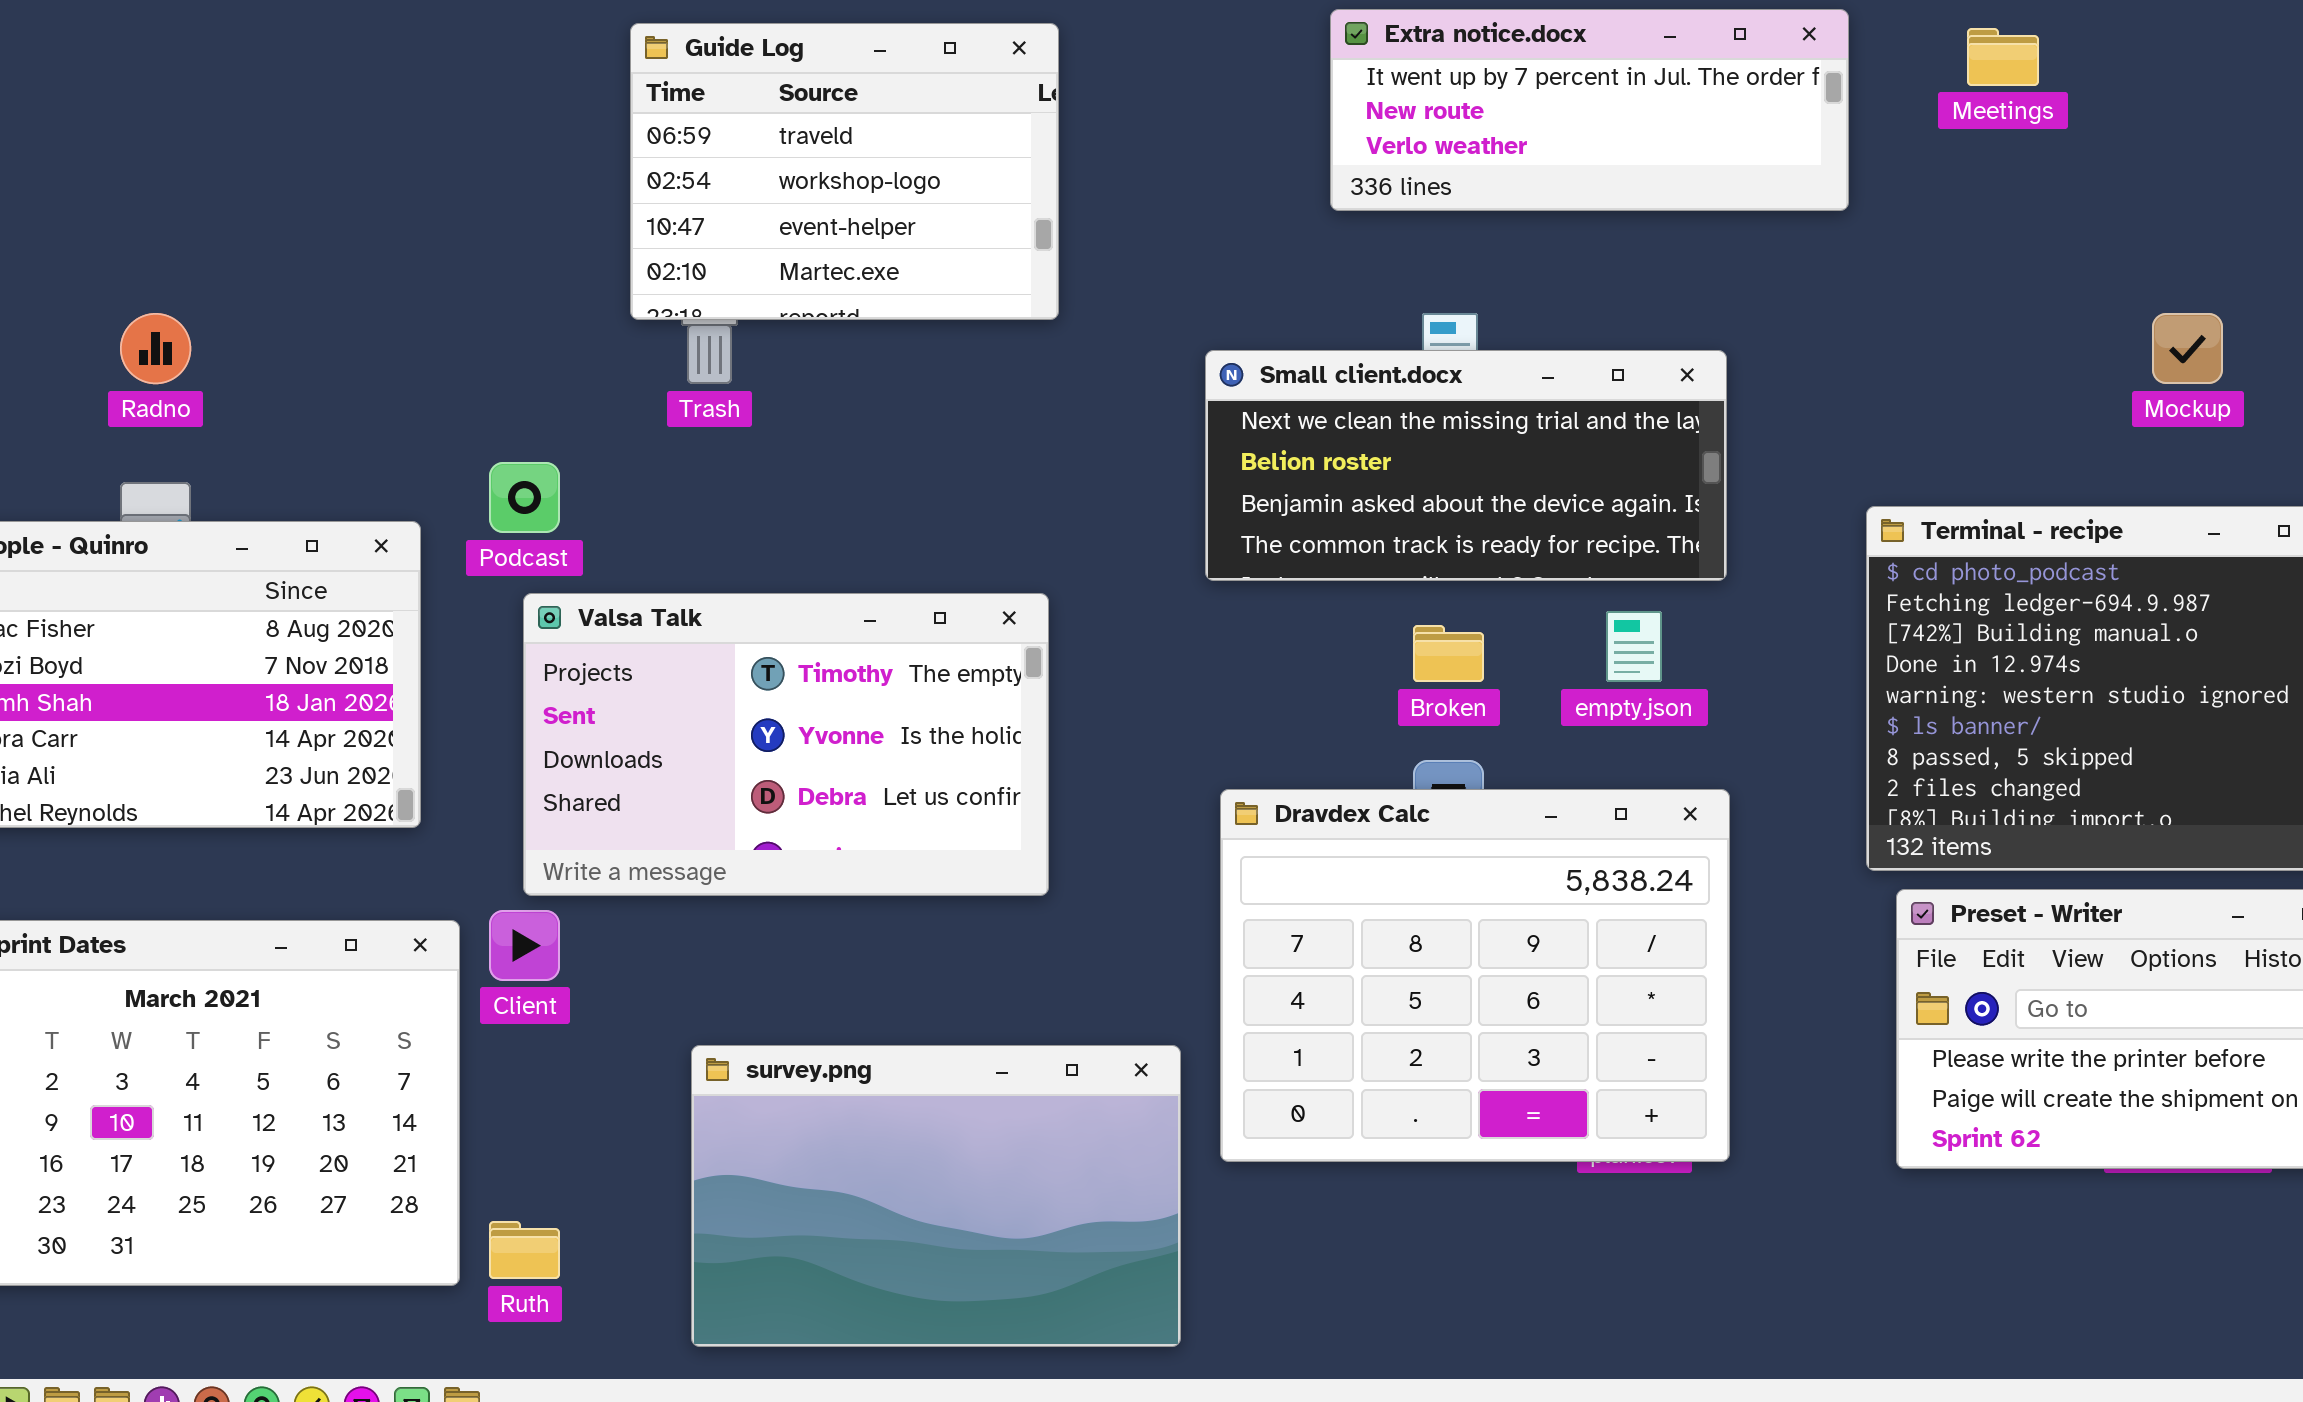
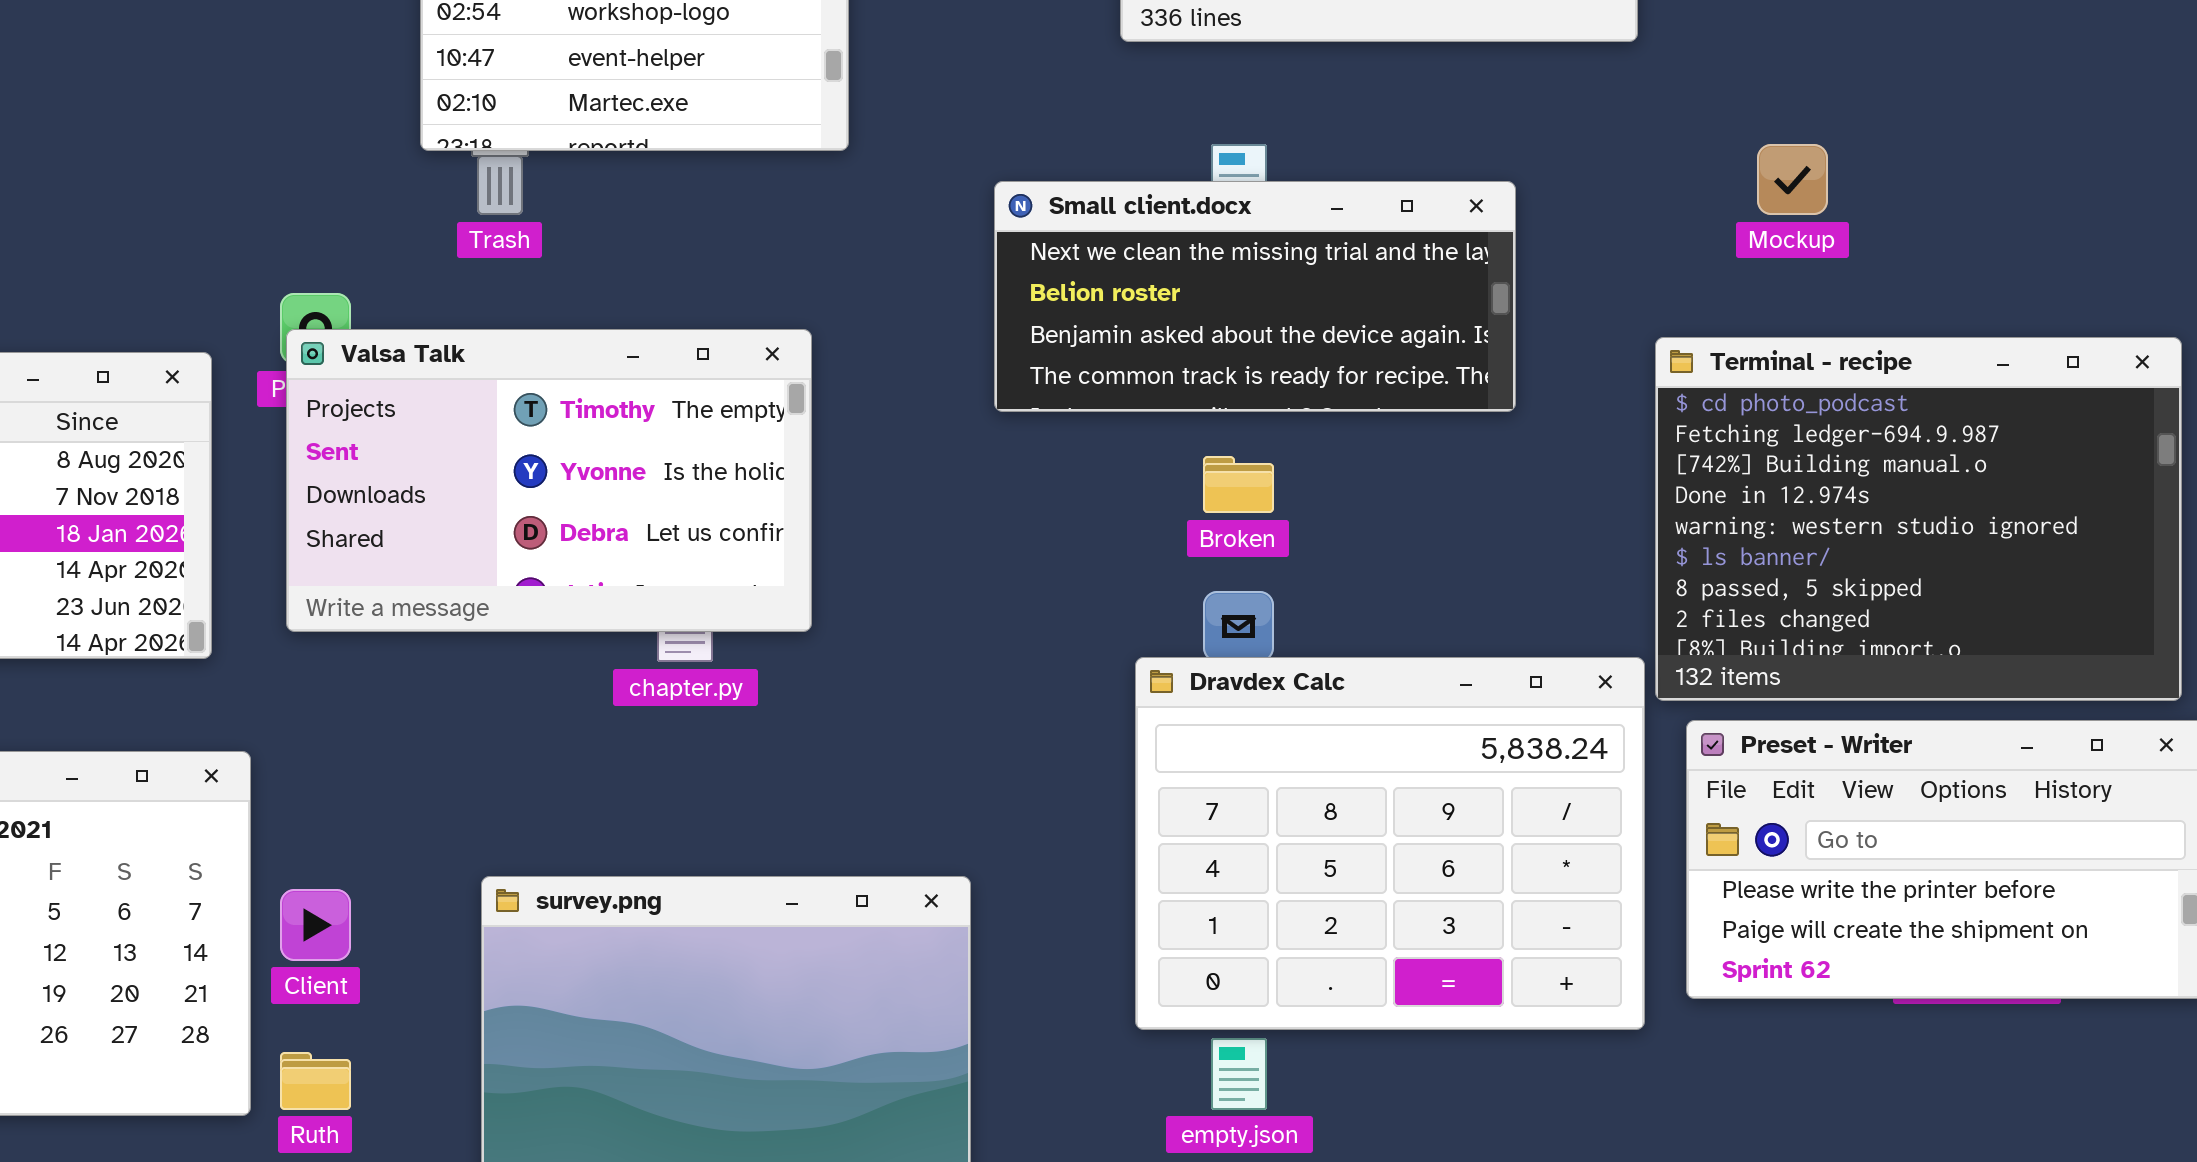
Mockup: [2152,313,2223,384] -> [1757,144,1828,215], moved
Valsa Talk: [523,593,1049,896] -> [286,329,812,632], moved
empty.json: [1606,611,1662,682] -> [1211,1038,1267,1110], moved
Dravdex Calc: [1220,789,1730,1162] -> [1135,657,1645,1030], moved
Client: [489,910,560,981] -> [280,889,351,961], moved

